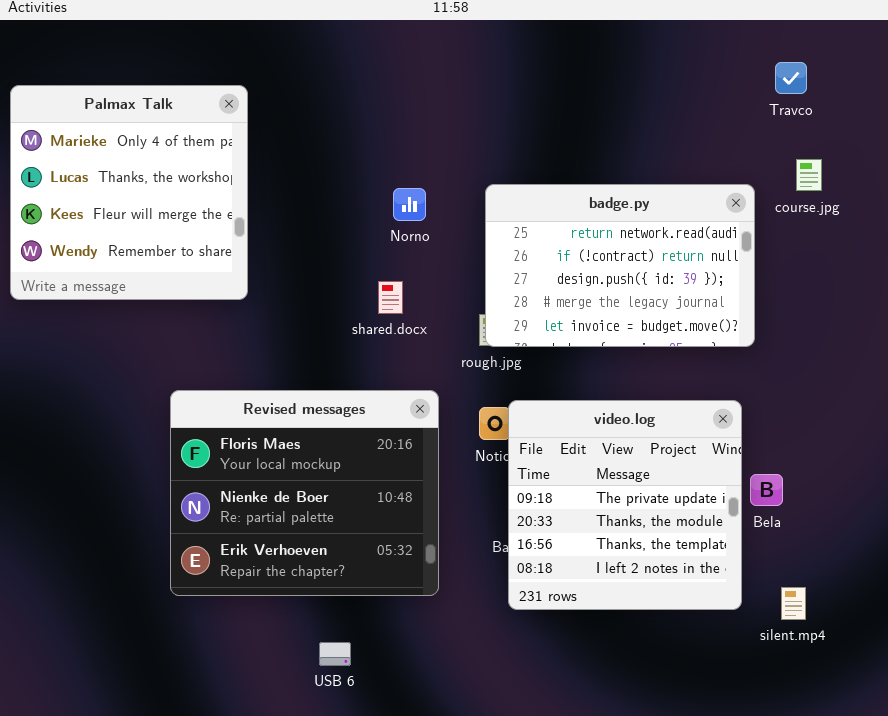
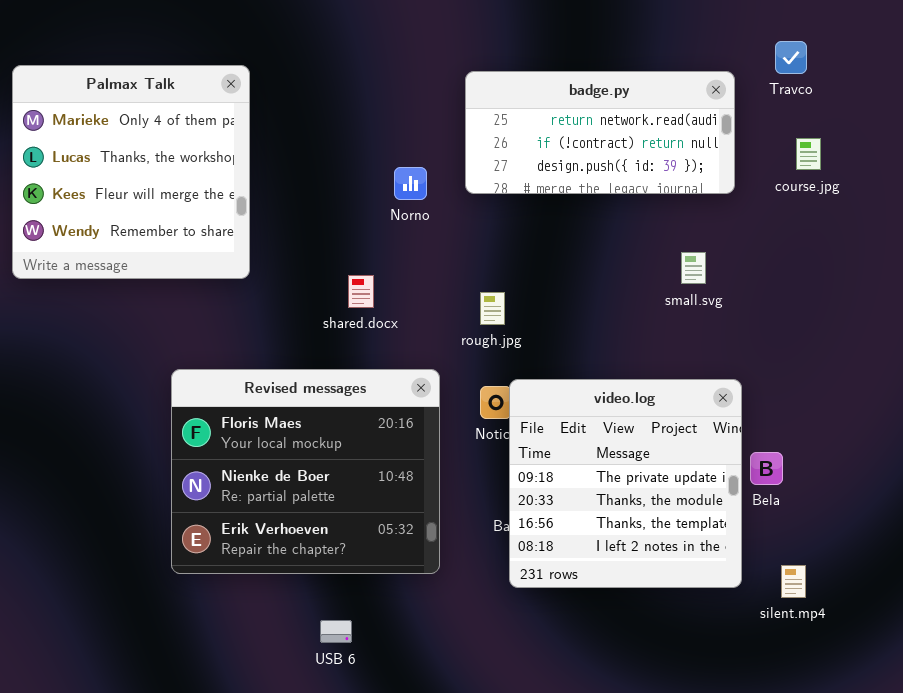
badge.py: [485,184,755,347] -> [465,71,735,194], moved, resized
shared.docx: [378,281,403,314] -> [348,275,374,308], moved

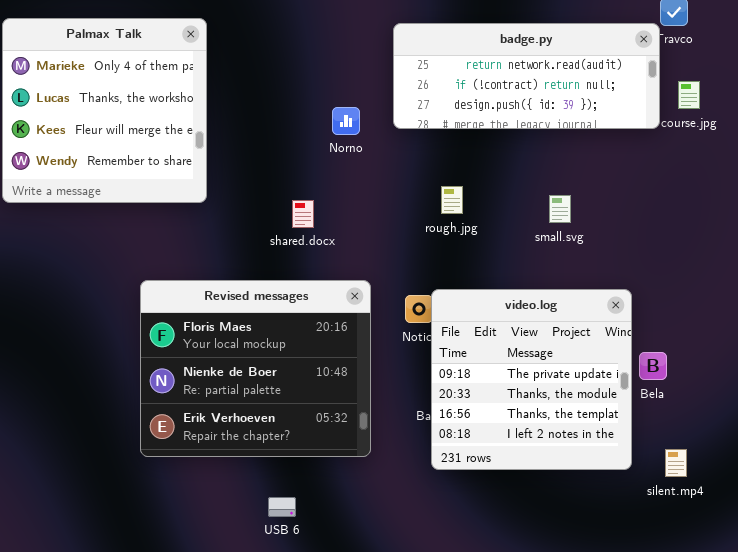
badge.py: [465,71,735,194] -> [393,23,660,129], resized
small.svg: [681,252,706,284] -> [549,195,571,223], moved
rough.jpg: [480,292,505,325] -> [441,186,463,214], moved

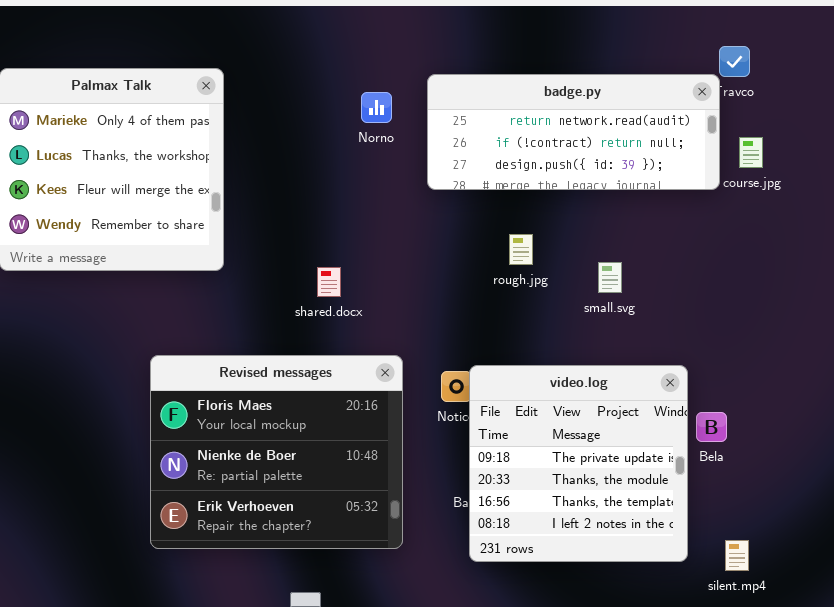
Norno: [332,107,360,135] -> [361,92,392,123], moved
rough.jpg: [441,186,463,214] -> [509,234,533,265], moved
Bela: [639,352,667,380] -> [696,412,727,442], moved

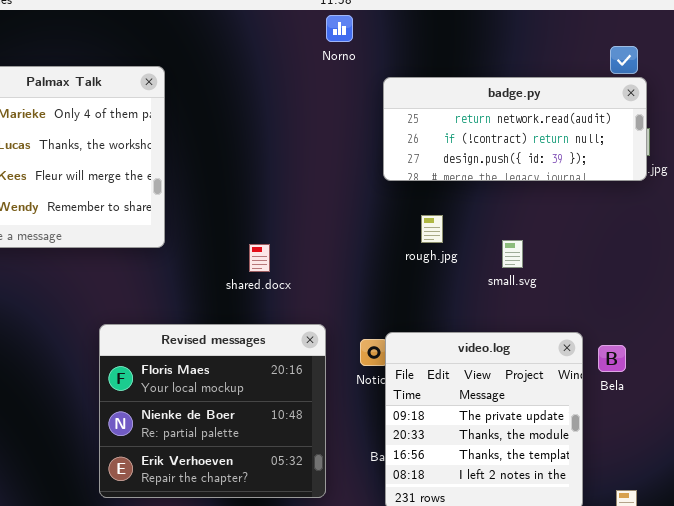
badge.py: [427,74,720,190] -> [383,77,647,181], moved
Norno: [361,92,392,123] -> [326,15,353,42], moved
Bela: [696,412,727,442] -> [598,345,626,372], moved

